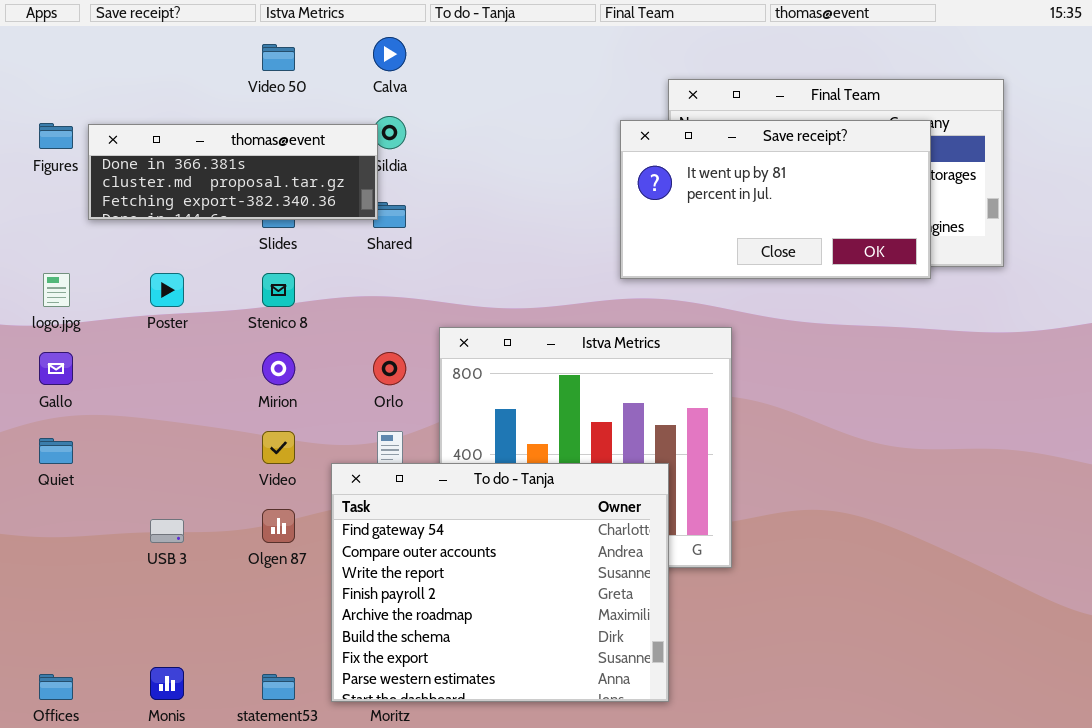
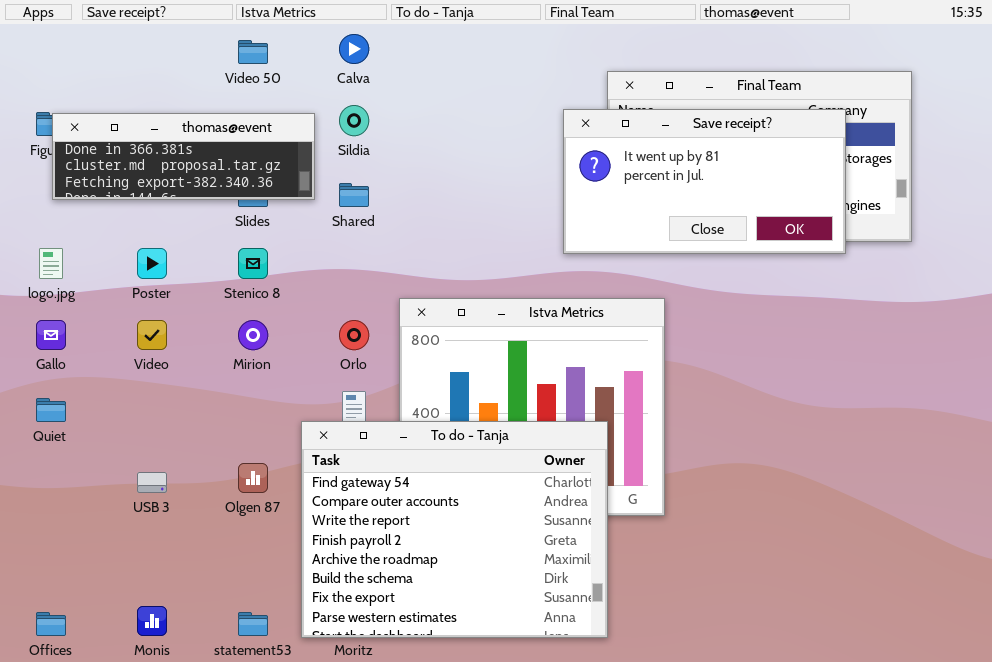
thomas@event: [88,124,378,220] -> [52,113,315,200], moved
Video: [262,431,295,464] -> [137,320,167,350], moved

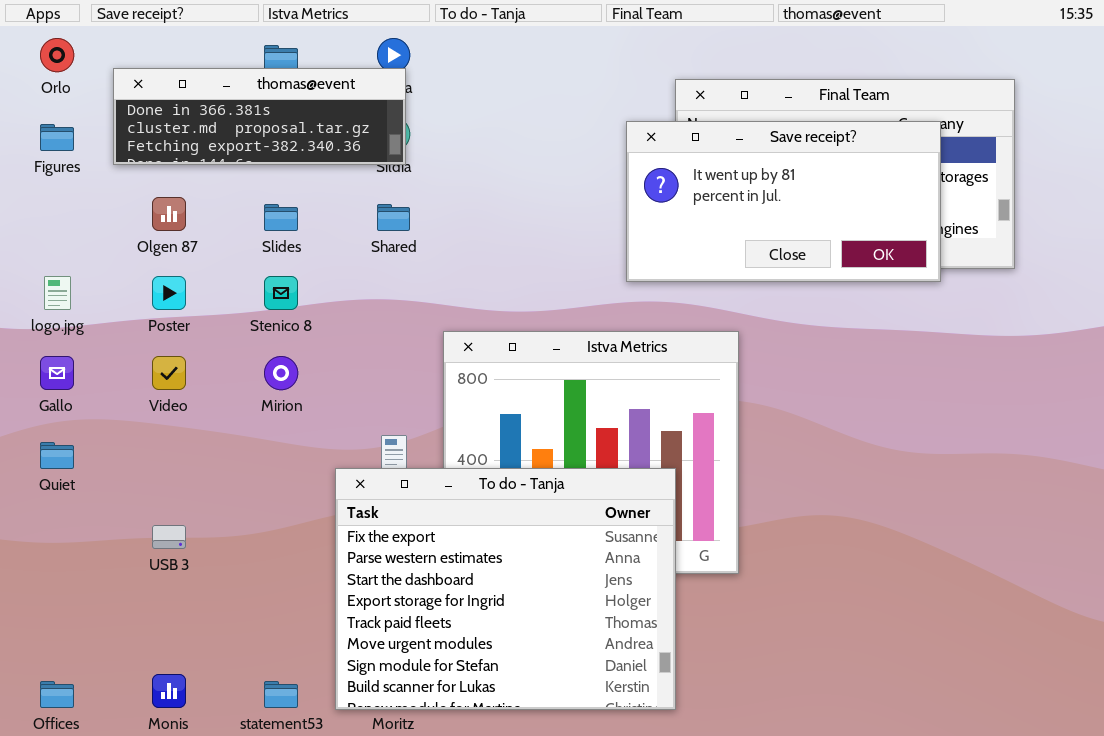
thomas@event: [52,113,315,200] -> [113,68,406,165], moved
Orlo: [339,320,369,350] -> [40,38,74,72], moved
To do - Tanja: [301,421,608,638] -> [335,468,676,710], scrolled down 6 rows
Olgen 87: [238,463,268,493] -> [152,197,186,231], moved

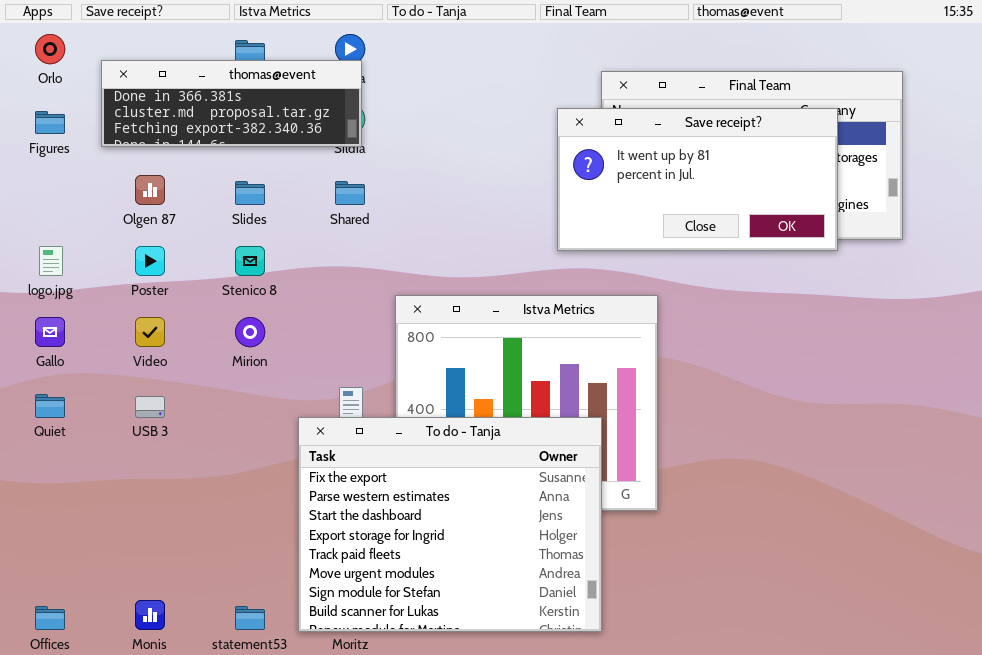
USB 3: [152,525,186,549] -> [135,396,165,418], moved

